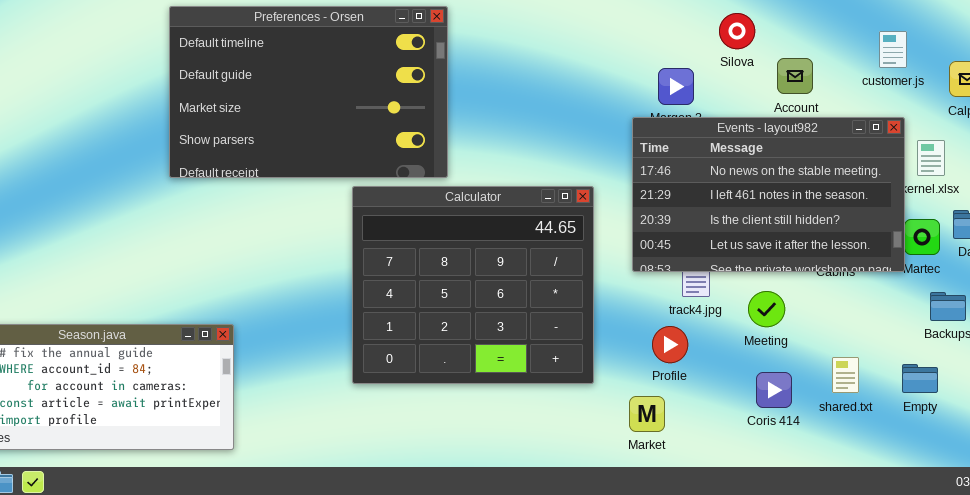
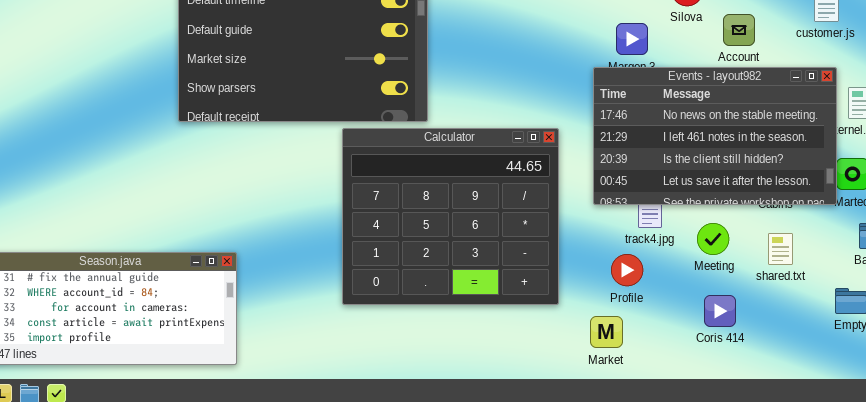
shared.txt: [832,357,859,393] -> [768,233,793,265], moved

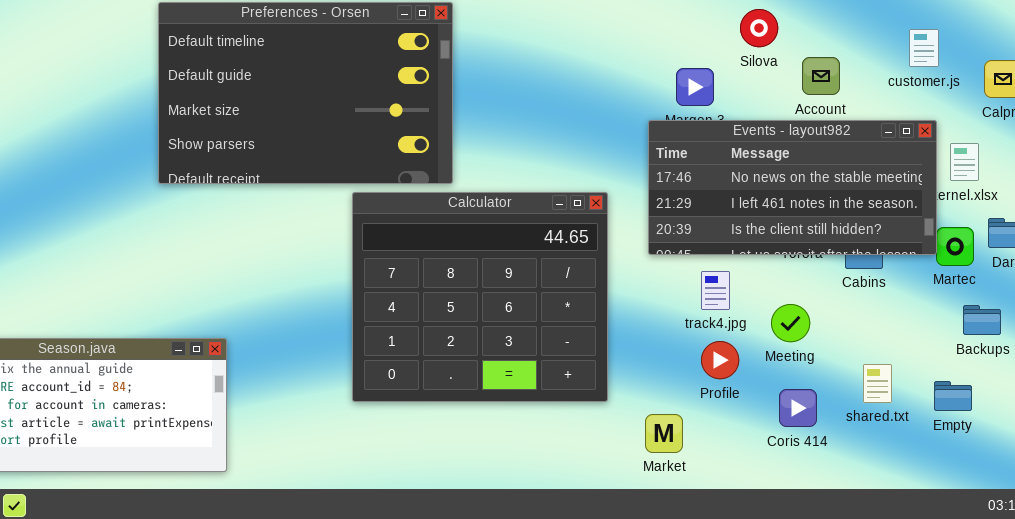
Events - layout982: [593,67,837,205] -> [648,120,937,255], resized
shared.txt: [768,233,793,265] -> [863,364,892,403], moved
Profile: [611,254,643,286] -> [701,341,739,379], moved

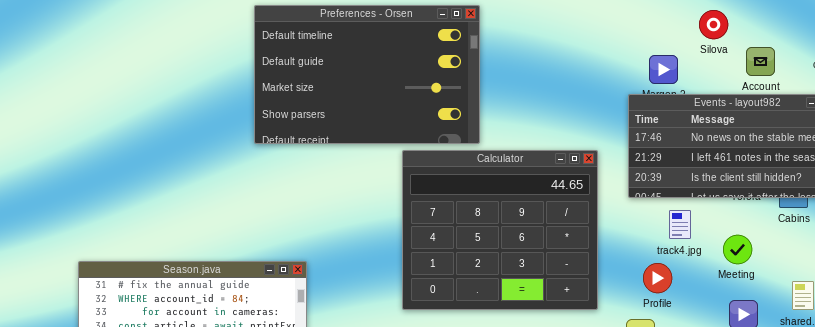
Profile: [701,341,739,379] -> [643,263,672,293], moved

